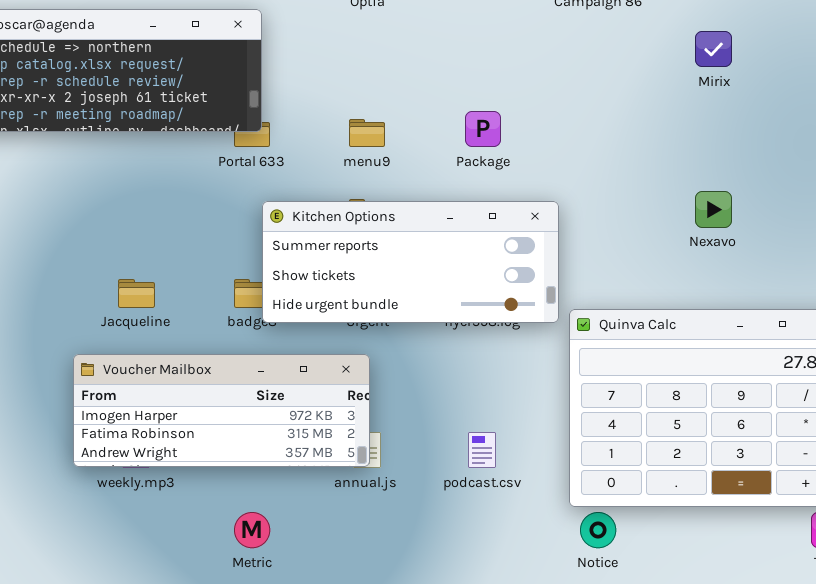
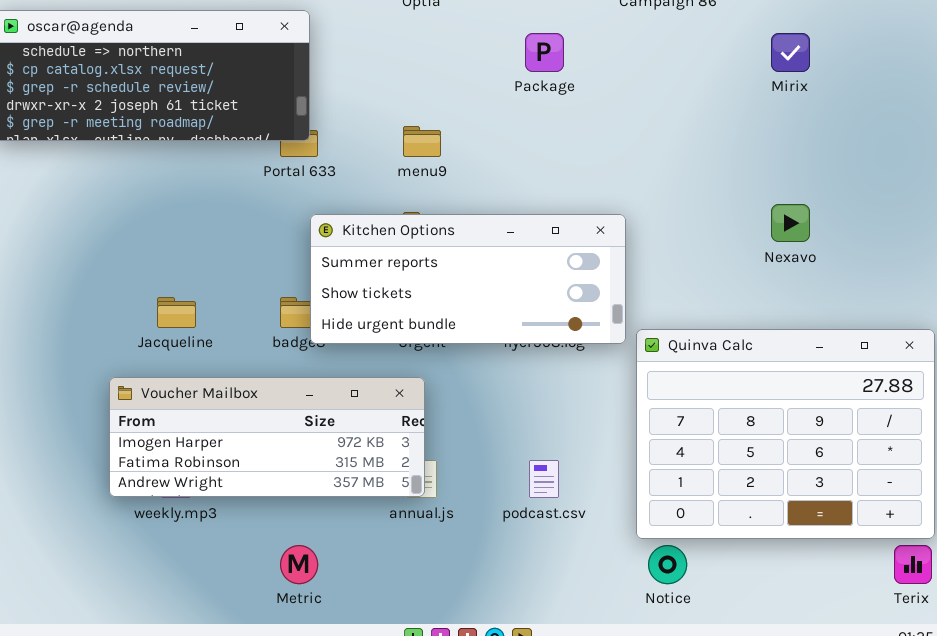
Package: [465,111,501,147] -> [525,33,564,72], moved

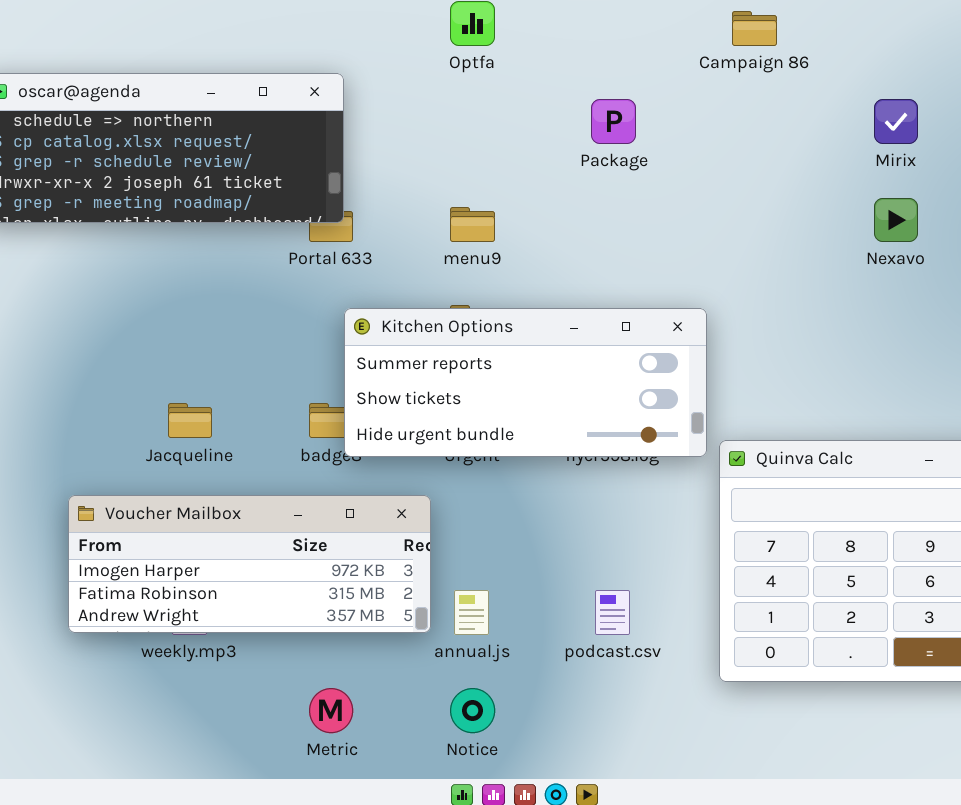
Nexavo: [771,204,810,242] -> [874,198,918,242], moved
Voucher Mailbox: [109,377,425,497] -> [68,495,431,633], moved
Notice: [648,545,687,584] -> [450,688,495,733], moved

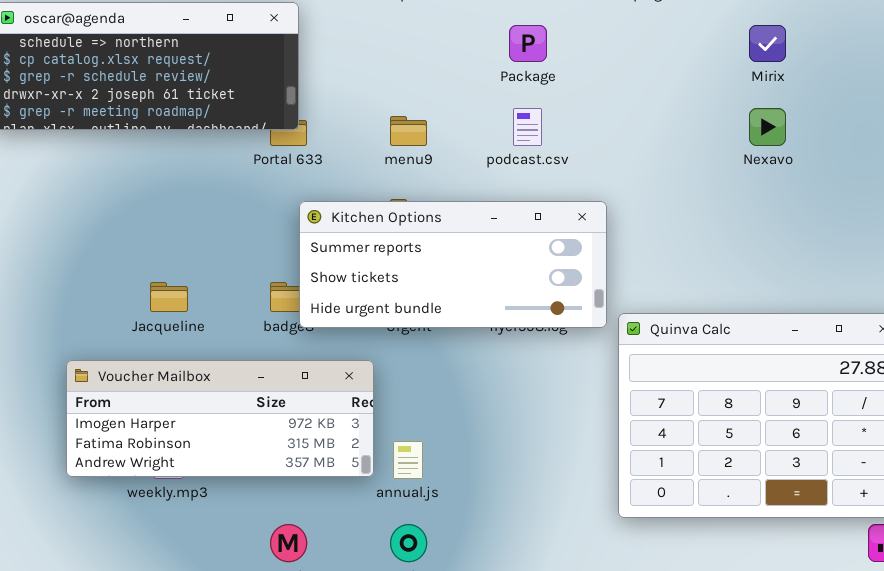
podcast.csv: [595,590,630,635] -> [513,108,542,146], moved

